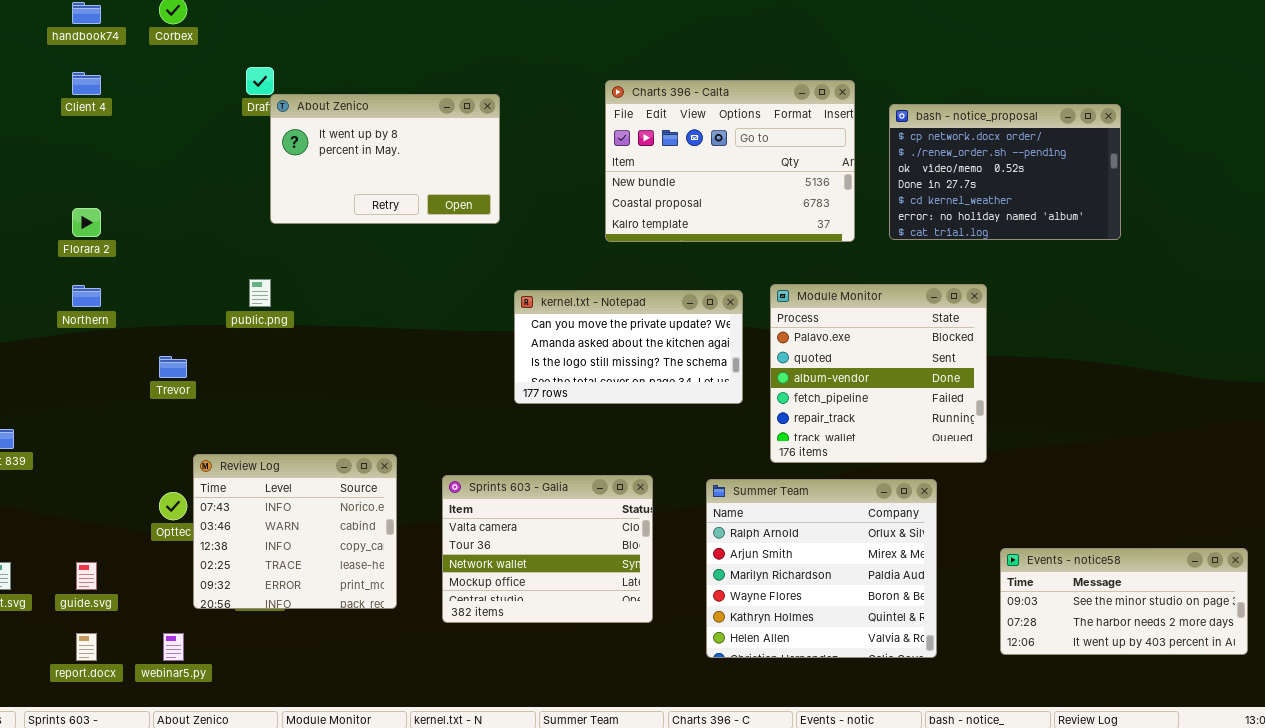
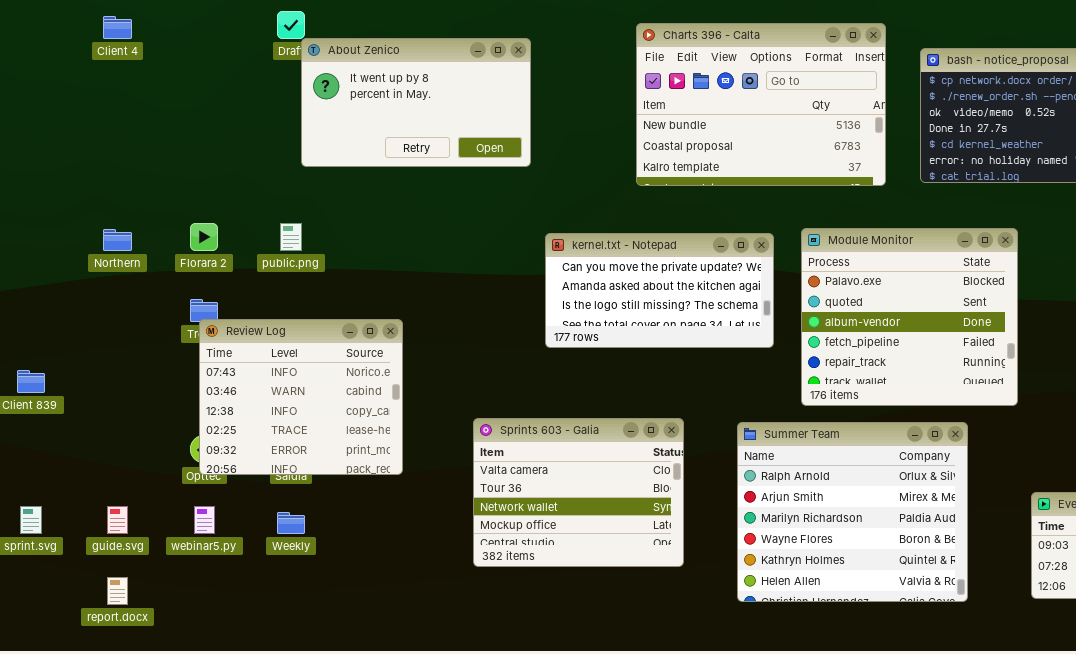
Florara 2: [72,208,101,237] -> [190,223,218,251], moved
Review Log: [193,454,397,609] -> [199,319,403,475], moved
webinar5.py: [163,633,184,661] -> [194,506,215,534], moved

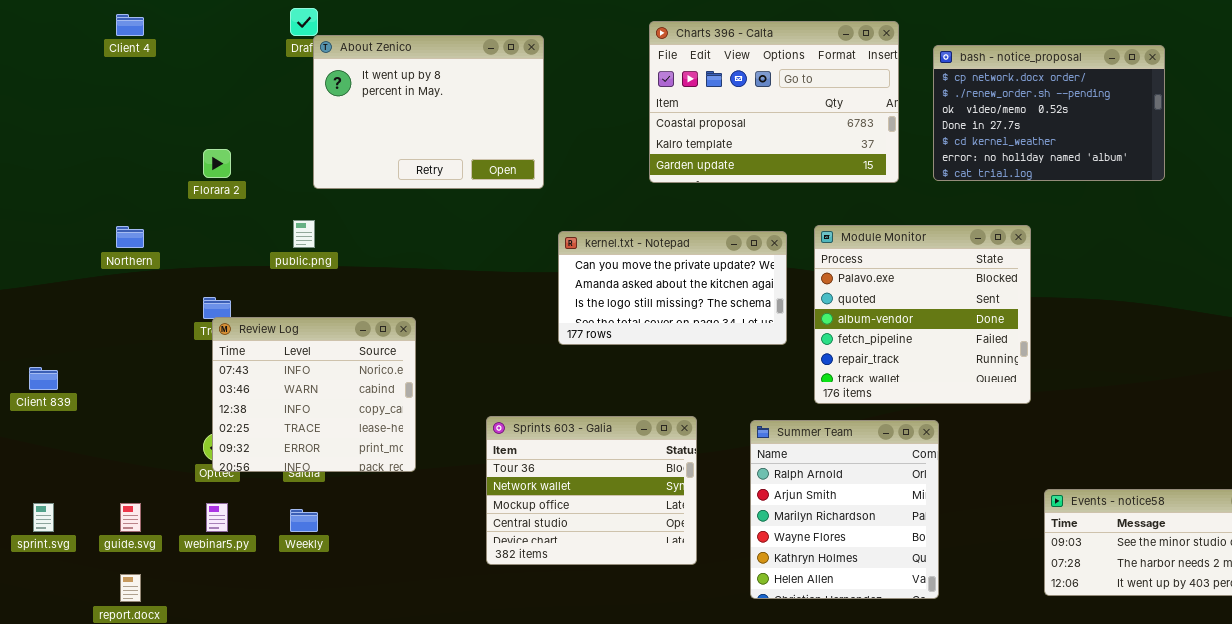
Charts 396 - Calta: [636,23,886,186] -> [649,21,899,183], scrolled down 1 row
About Zenico: [301,38,531,167] -> [313,35,544,189], resized
Florara 2: [190,223,218,251] -> [203,149,231,178], moved
Sprints 603 - Galia: [473,418,684,567] -> [486,416,697,565], scrolled down 1 row
Summer Team: [737,422,968,602] -> [750,420,939,599], resized

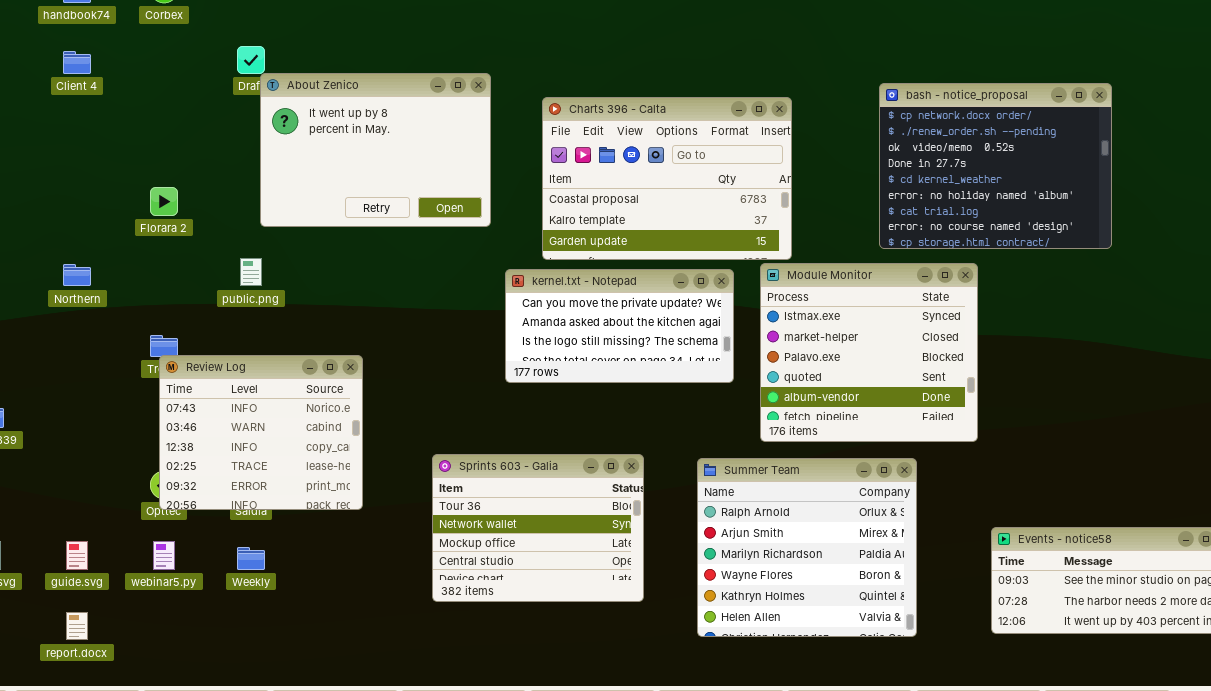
Charts 396 - Calta: [649,21,899,183] -> [542,97,792,260], moved
bash - notice_proposal: [933,45,1165,181] -> [879,83,1112,249], resized
Module Monitor: [814,225,1031,404] -> [760,263,978,442], scrolled up 2 rows
Summer Team: [750,420,939,599] -> [697,458,917,637], resized

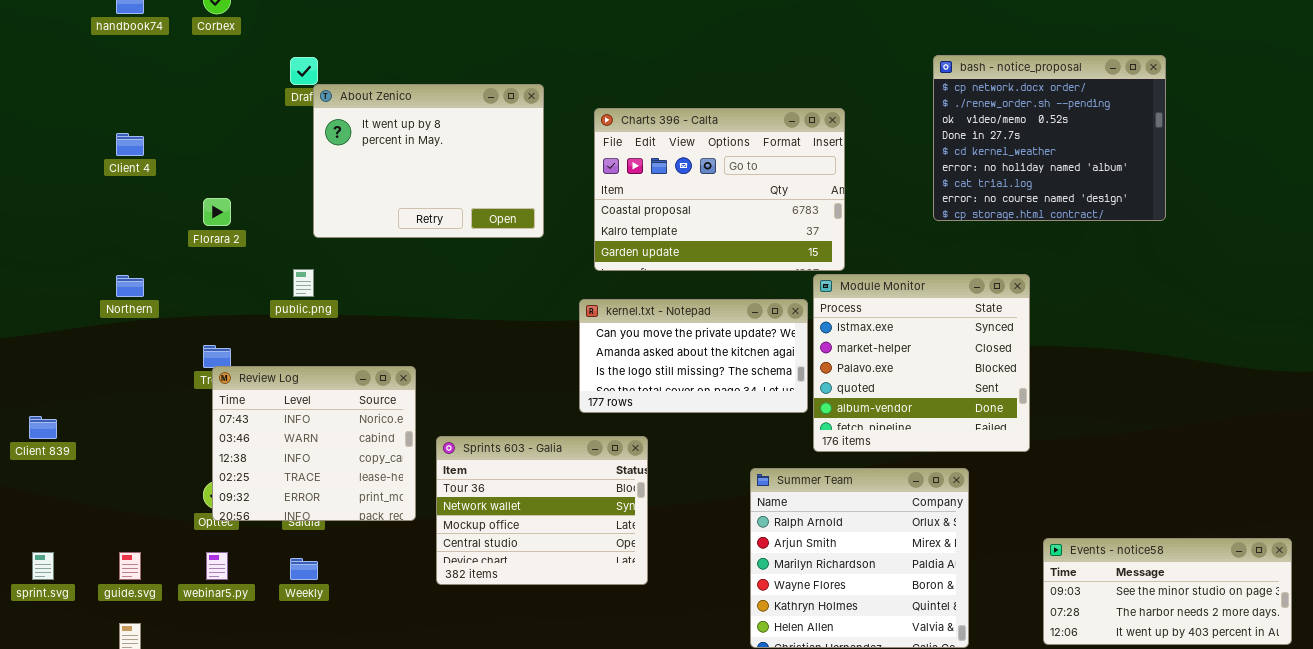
Client 4: [63,51,91,74] -> [116,133,144,156], moved
bash - notice_proposal: [879,83,1112,249] -> [933,55,1166,221], moved
kernel.txt - Notepad: [505,269,734,383] -> [579,299,808,413], moved
Sprints 603 - Galia: [432,454,644,602] -> [436,436,648,585], moved

